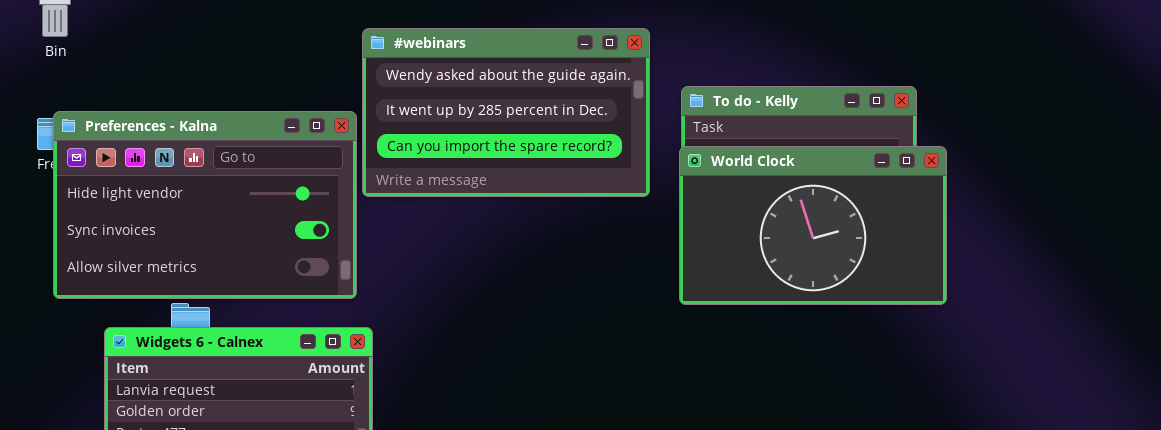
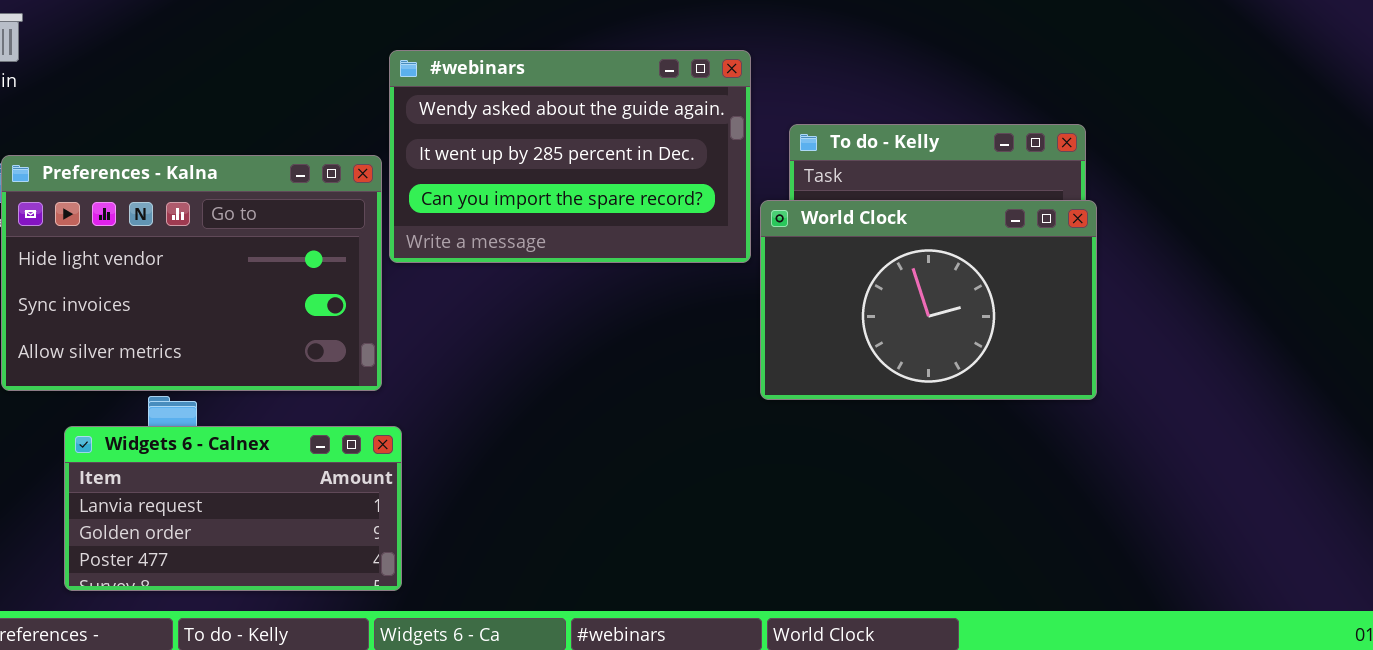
World Clock: [679,146,947,305] -> [760,200,1097,400], moved

